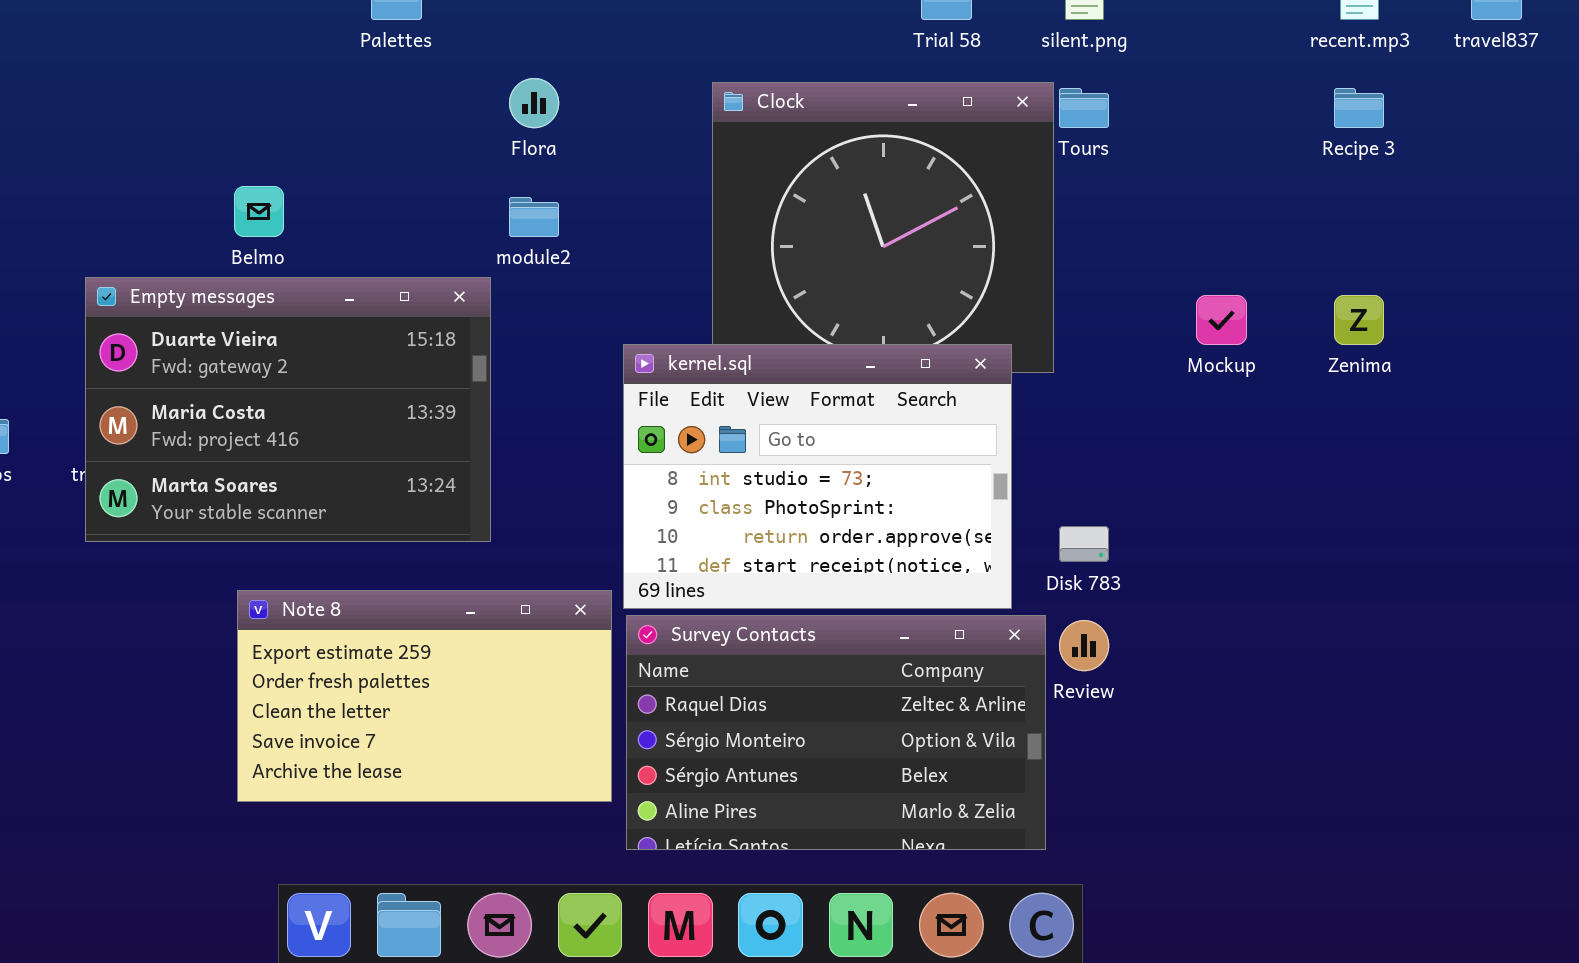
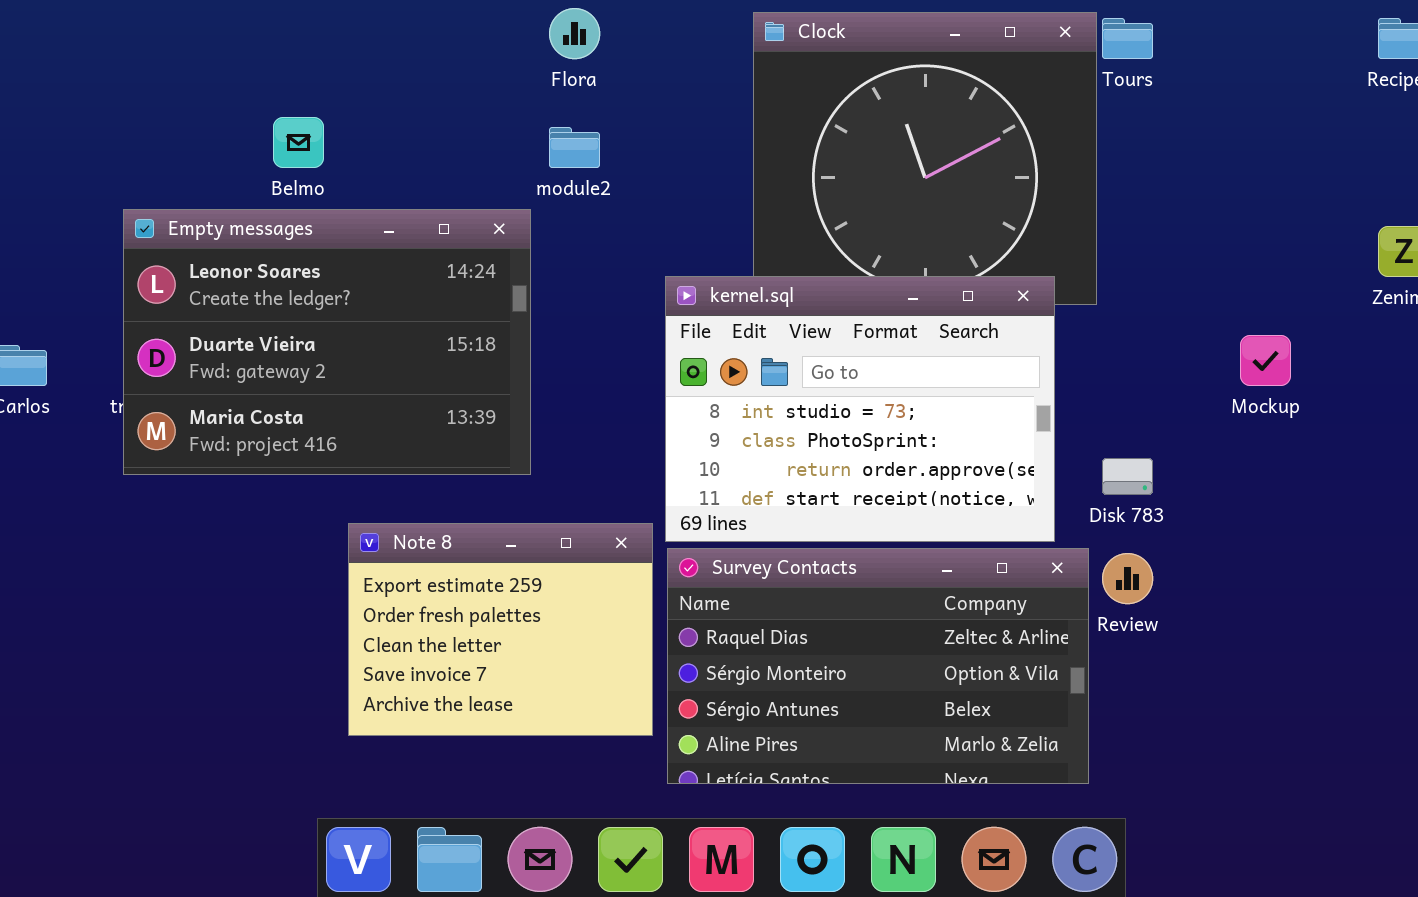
Empty messages: [85,277,491,542] -> [123,209,531,475], scrolled up 1 row
Mockup: [1196,295,1247,345] -> [1240,335,1291,386], moved
Note 8: [237,590,612,802] -> [348,523,653,736], resized

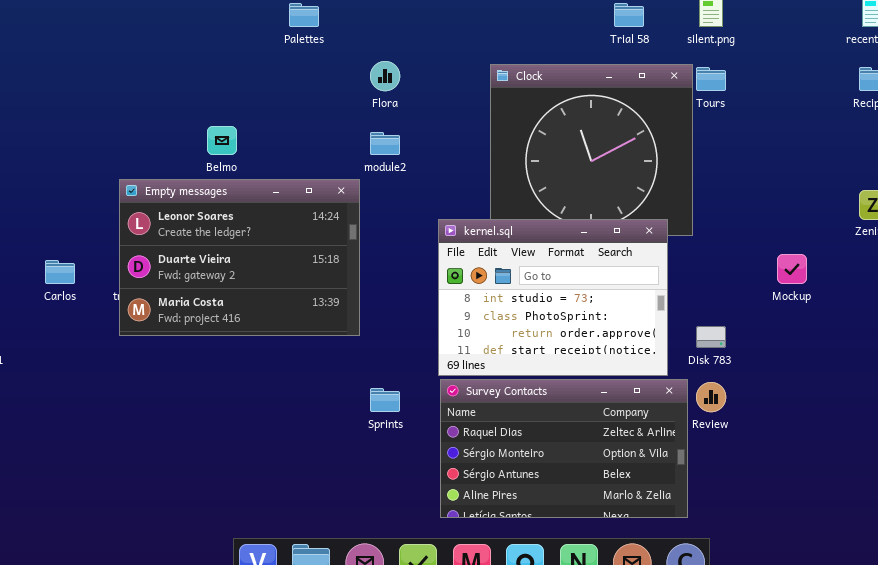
Note 8: [348,523,653,736] -> none, closed

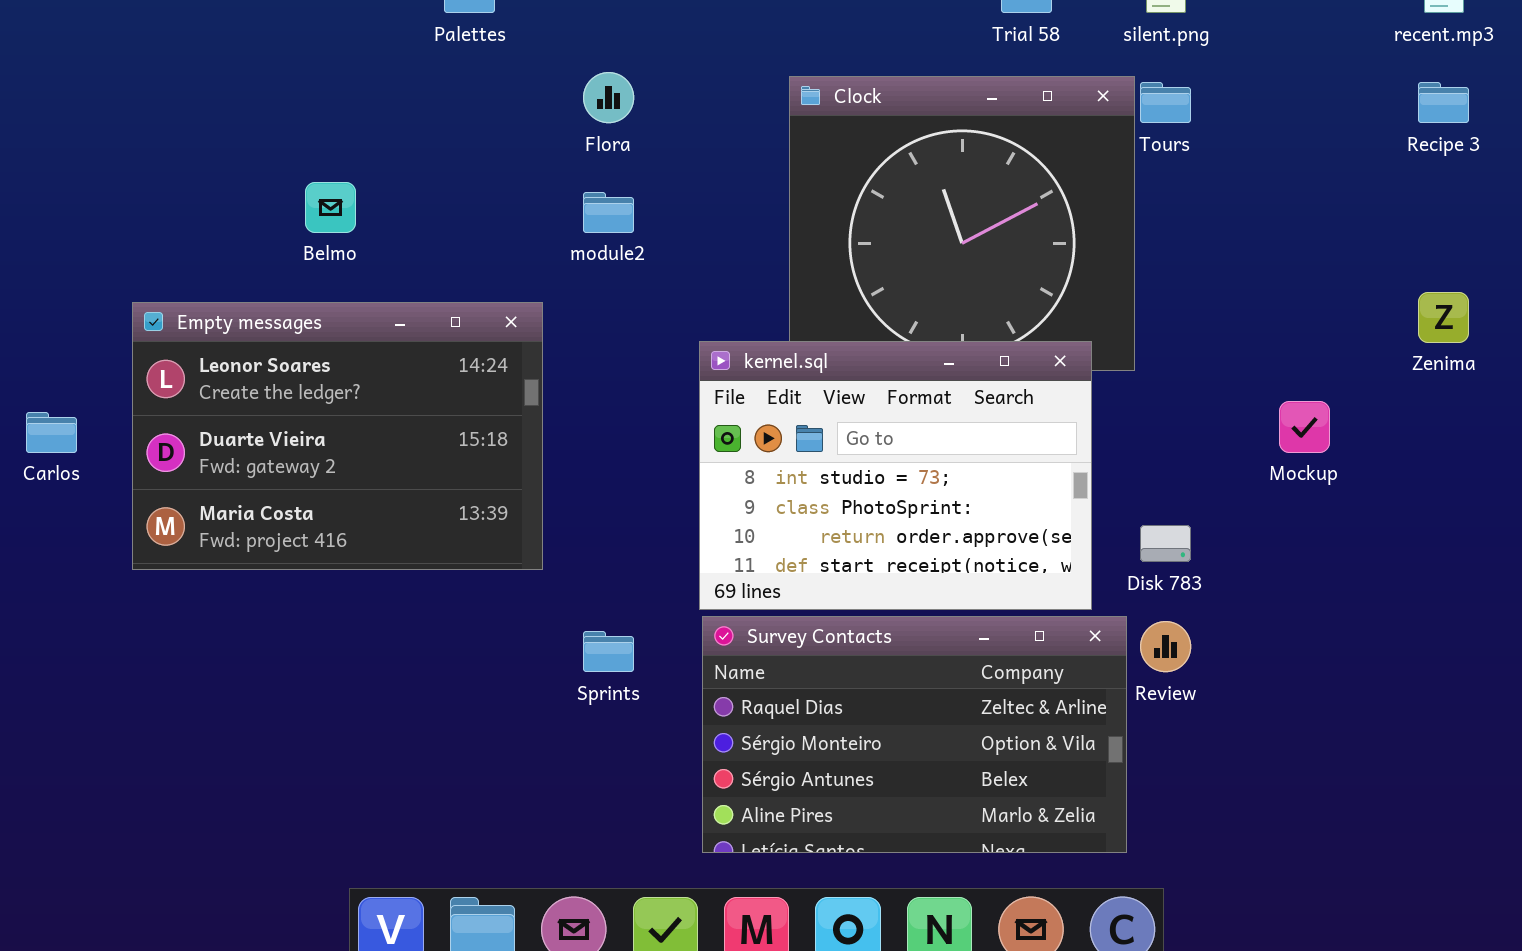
Empty messages: [119,179,360,336] -> [132,302,543,570], moved

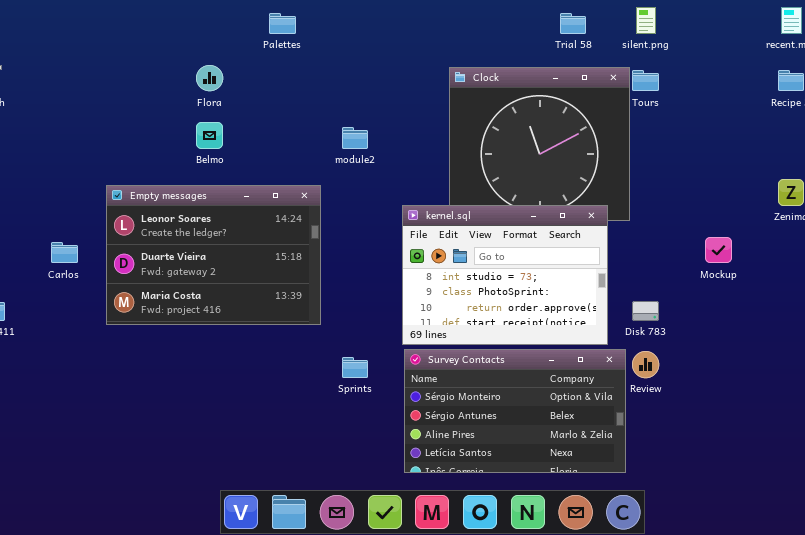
Flora: [583,72,634,123] -> [196,65,223,91], moved
Survey Contacts: [702,616,1127,853] -> [404,349,626,473], scrolled down 1 row

